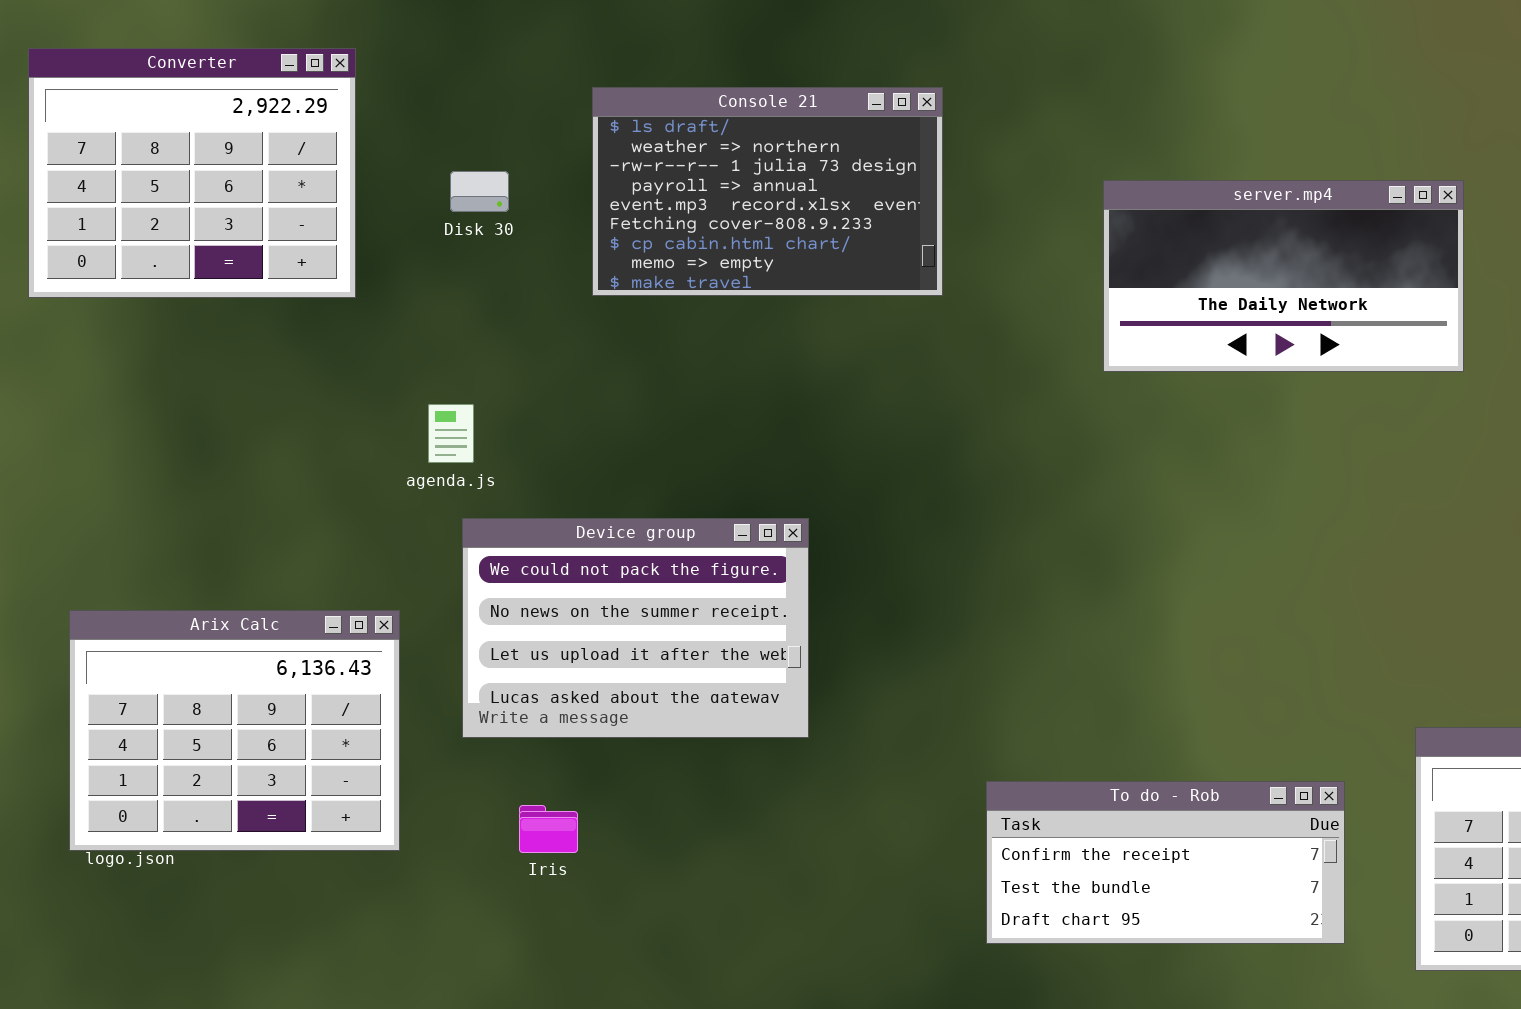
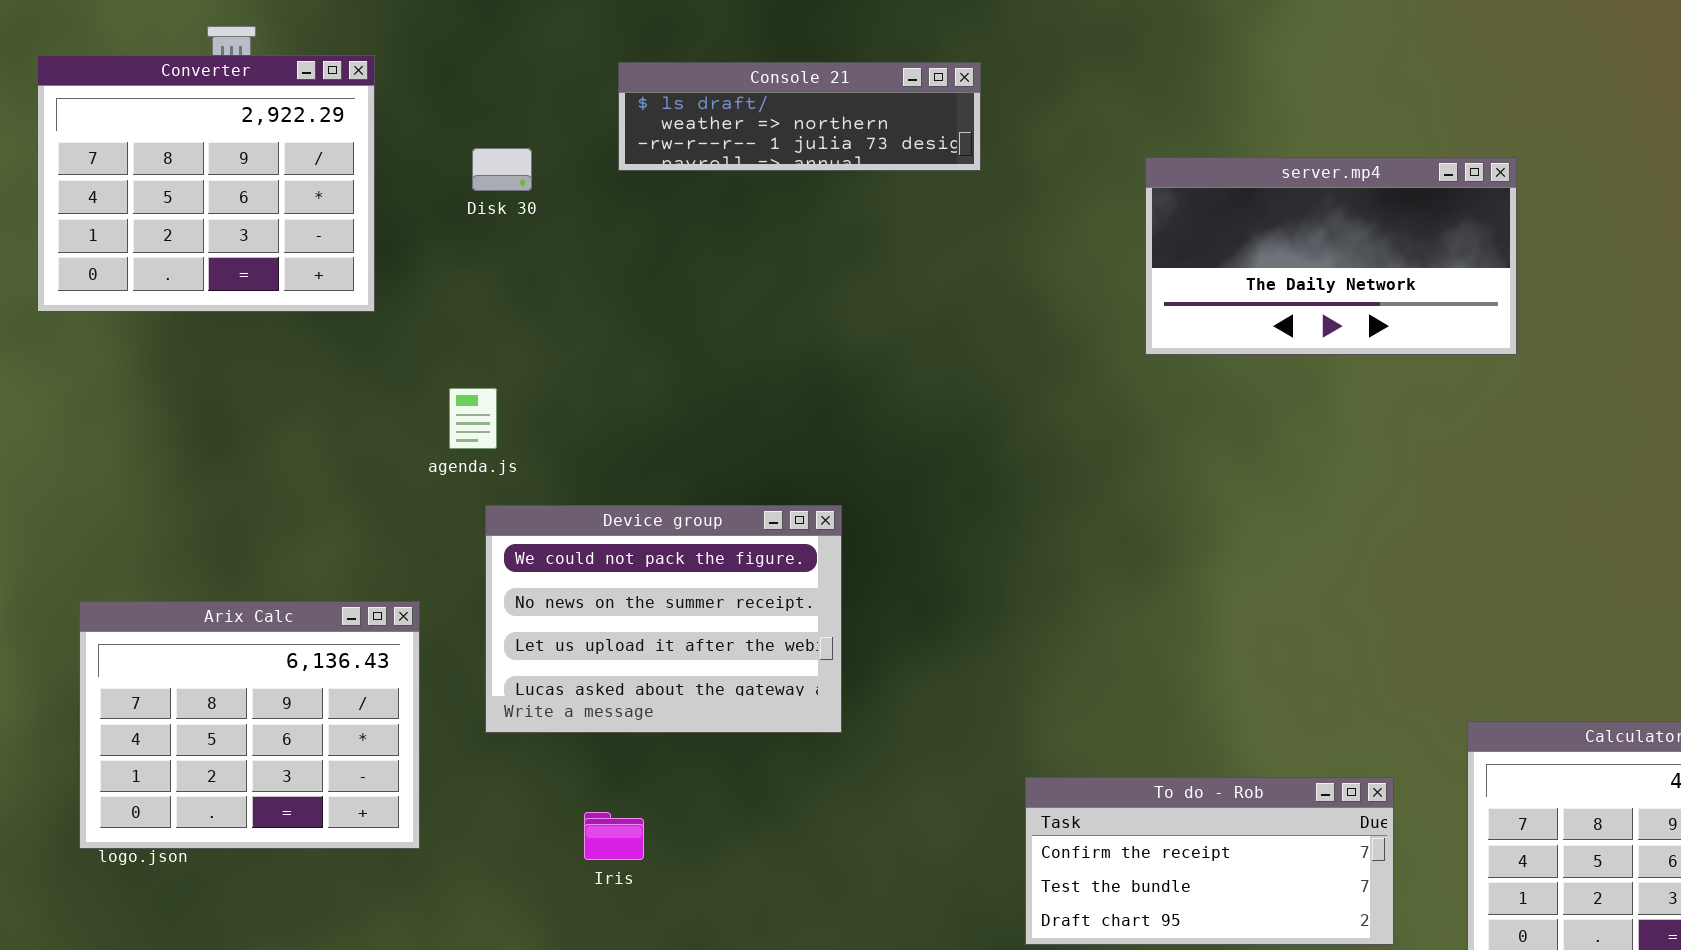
Converter: [28,48,356,298] -> [37,55,375,312], moved
Console 21: [592,87,943,296] -> [618,62,981,171], resized
Iris: [519,805,578,853] -> [584,812,644,860], moved

